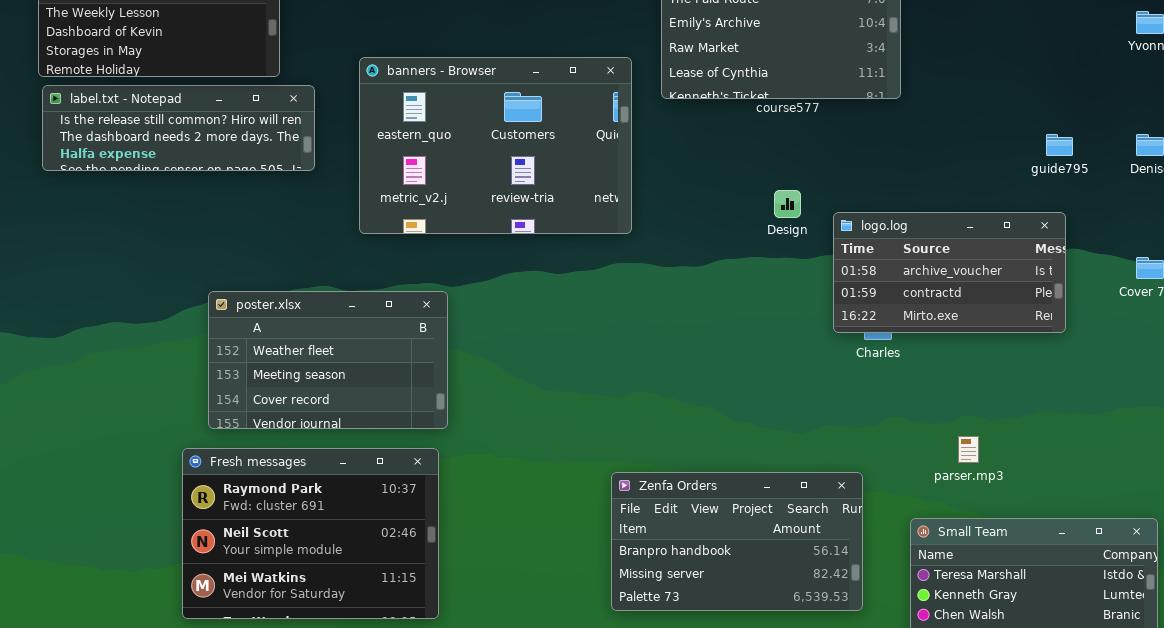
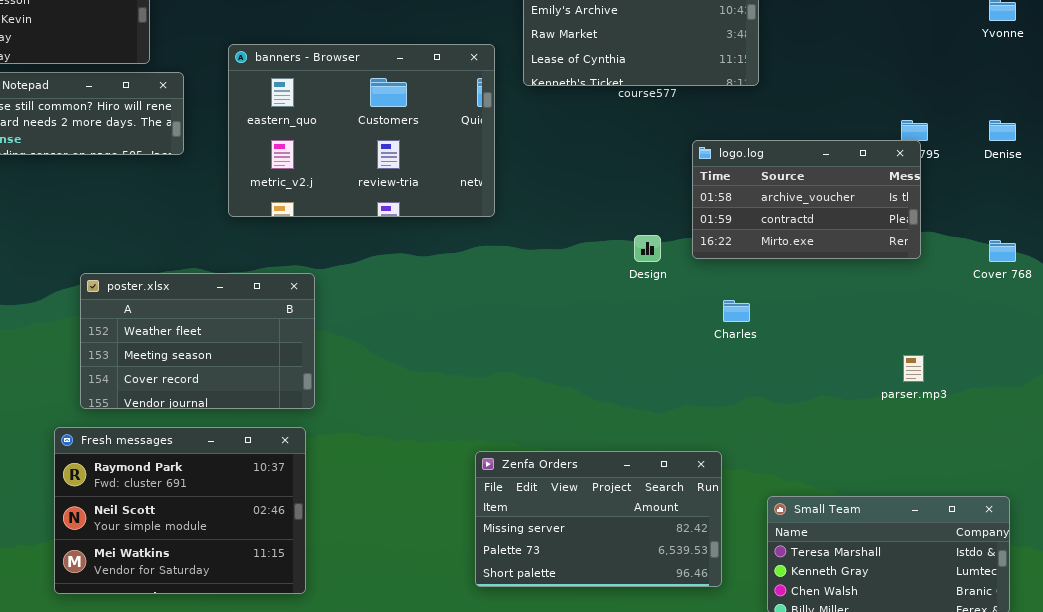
Design: [774,190,801,218] -> [634,235,661,262], moved
logo.log: [833,212,1066,333] -> [692,140,921,259], moved
parser.mp3: [958,436,979,463] -> [903,355,924,382], moved
Zenfa Orders: [611,472,863,611] -> [475,451,722,587], scrolled down 1 row

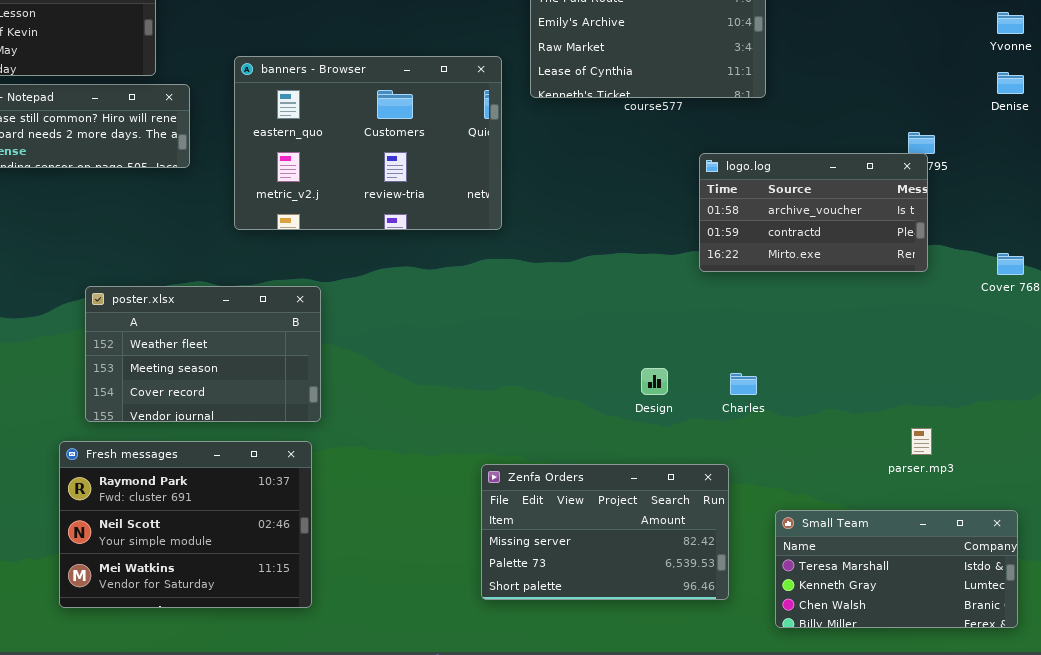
Denise: [989,120,1016,141] -> [997,72,1024,94], moved
Design: [634,235,661,262] -> [641,368,668,395], moved
Charles: [723,300,750,322] -> [730,373,757,395], moved
parser.mp3: [903,355,924,382] -> [911,428,932,455], moved

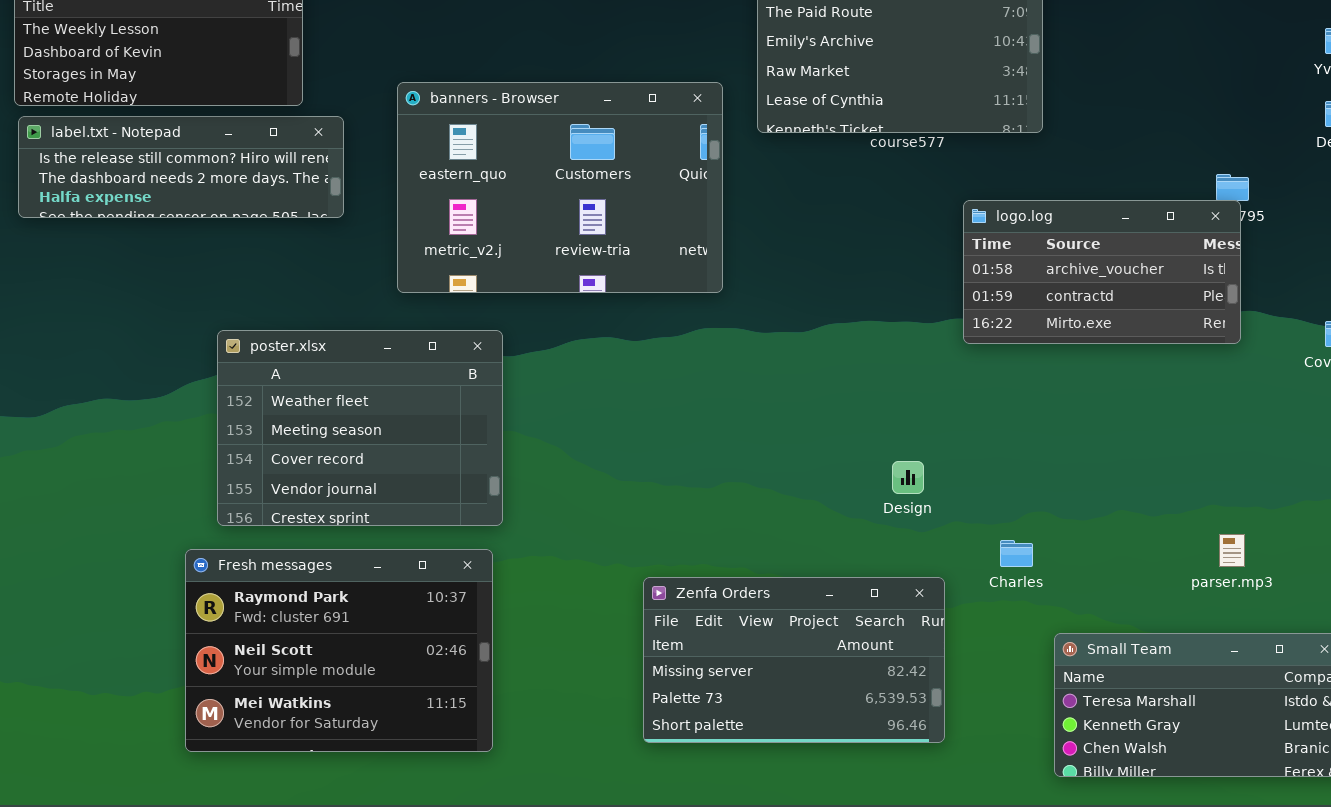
poster.xlsx: [85,286,321,422] -> [217,330,503,526], resized
Charles: [730,373,757,395] -> [1000,540,1033,567], moved
Zenfa Orders: [481,464,729,600] -> [643,577,945,743], moved

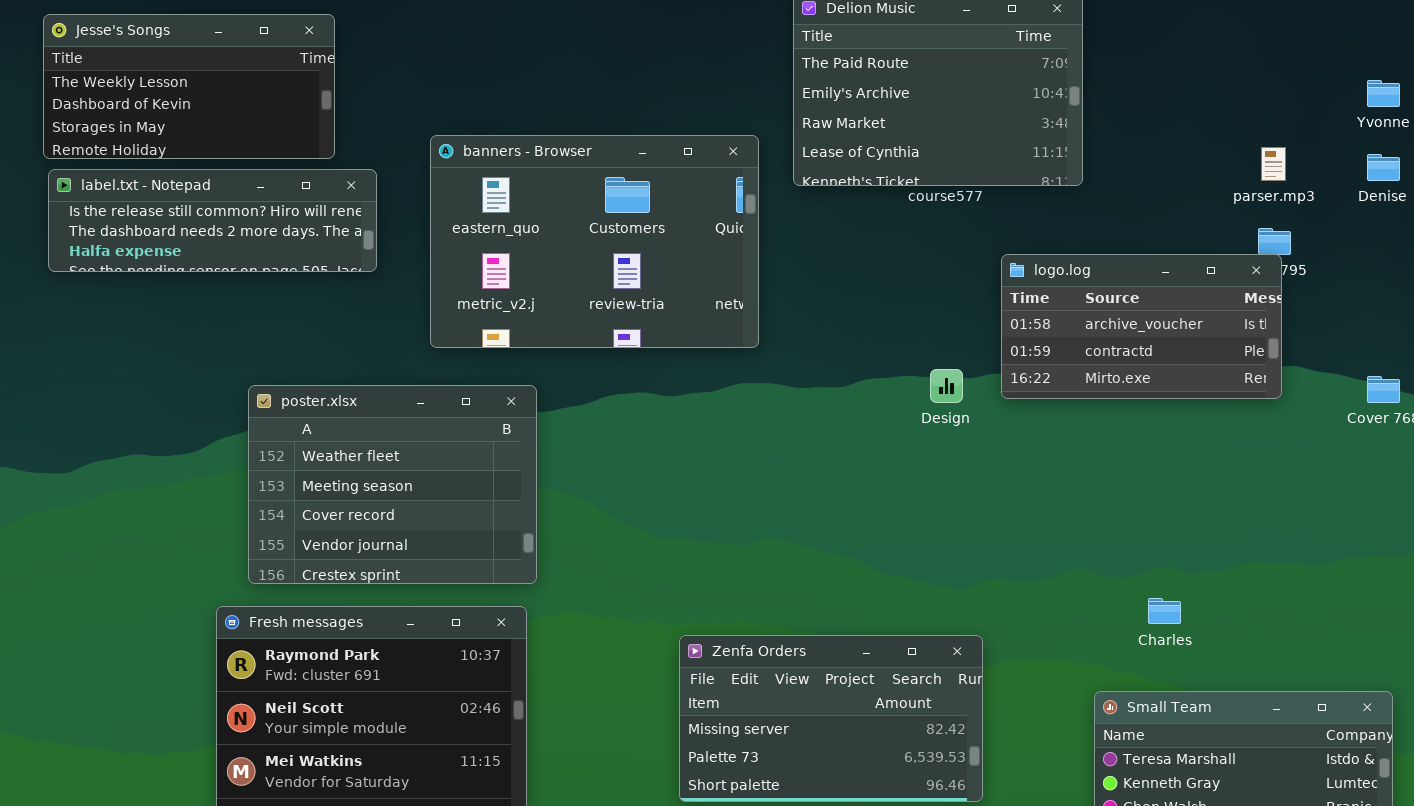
Design: [892,461,924,494] -> [930,369,963,403], moved
parser.mp3: [1219,534,1245,567] -> [1261,147,1286,181], moved
Charles: [1000,540,1033,567] -> [1148,598,1181,624], moved

